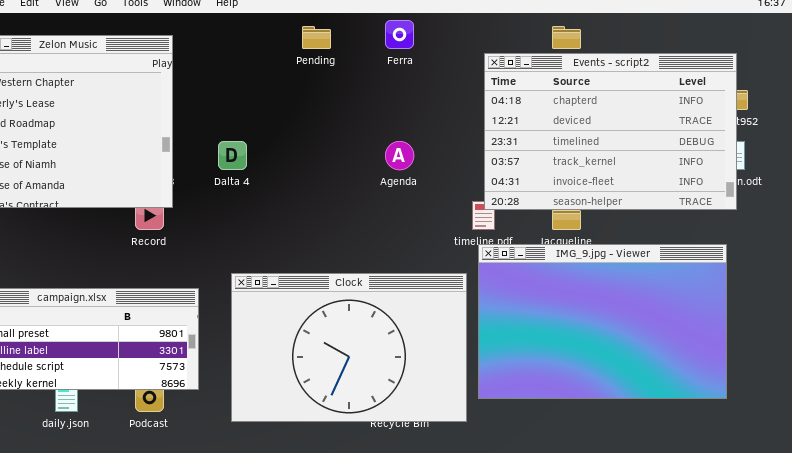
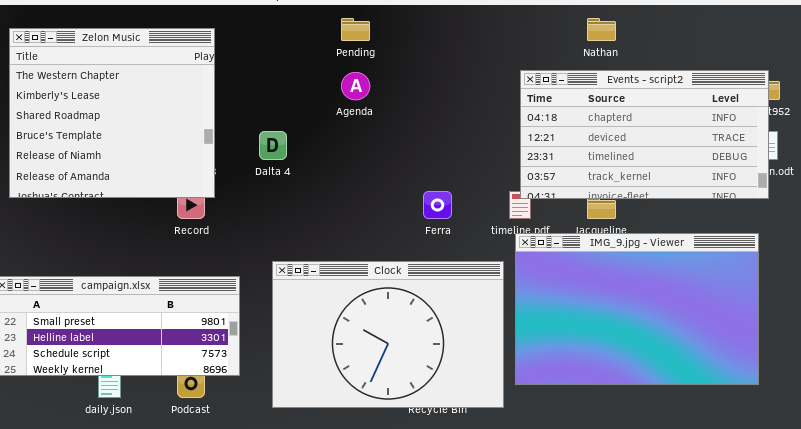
Ferra: [385,20,414,49] -> [423,191,452,219], moved
Events - script2: [484,53,737,210] -> [520,70,769,199], resized
Agenda: [385,141,414,170] -> [341,72,370,100], moved

